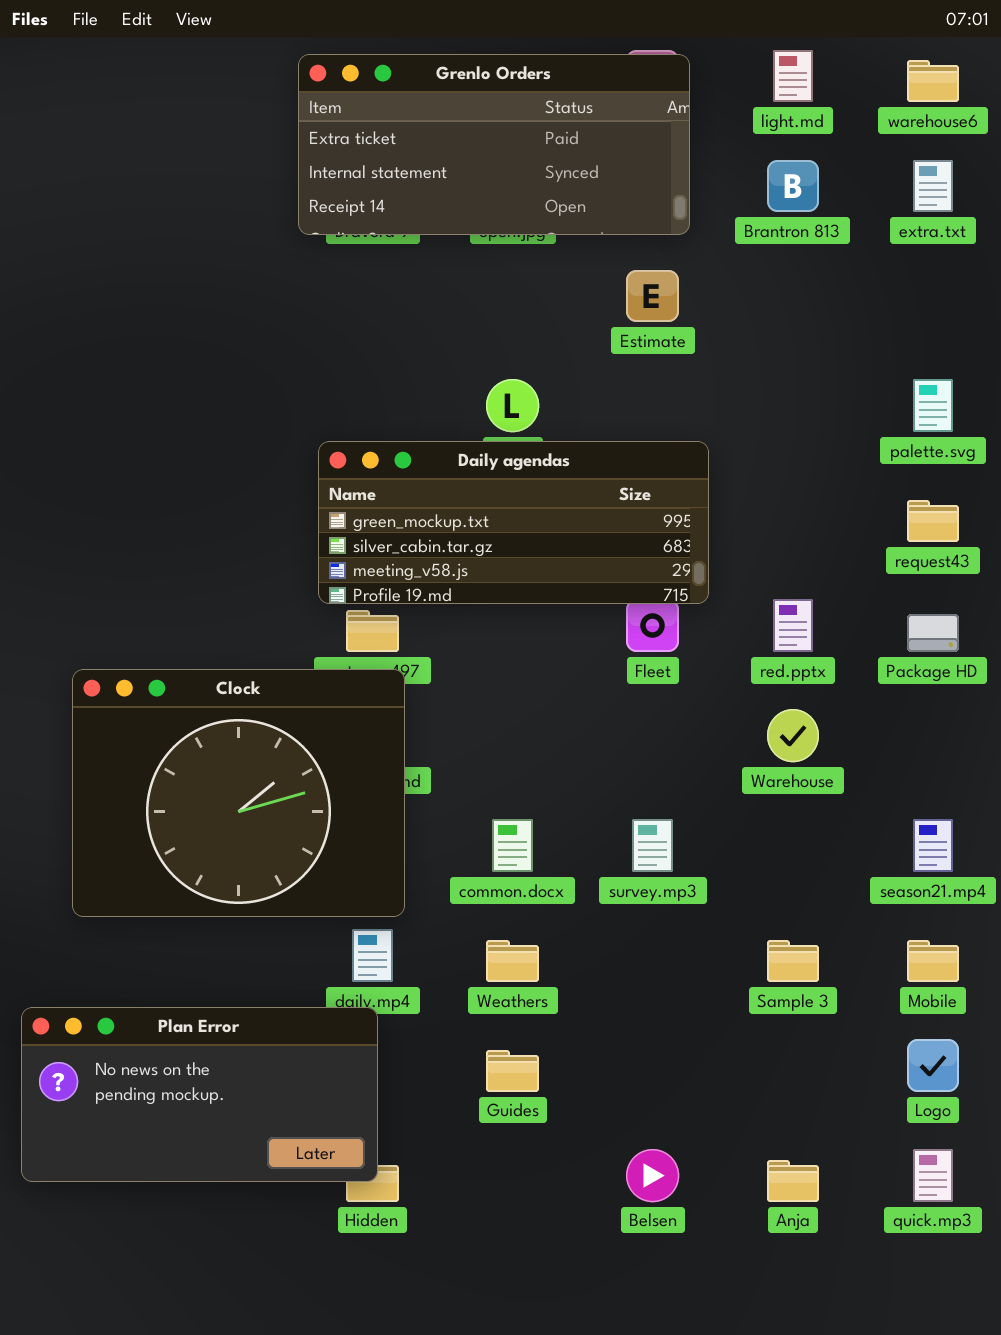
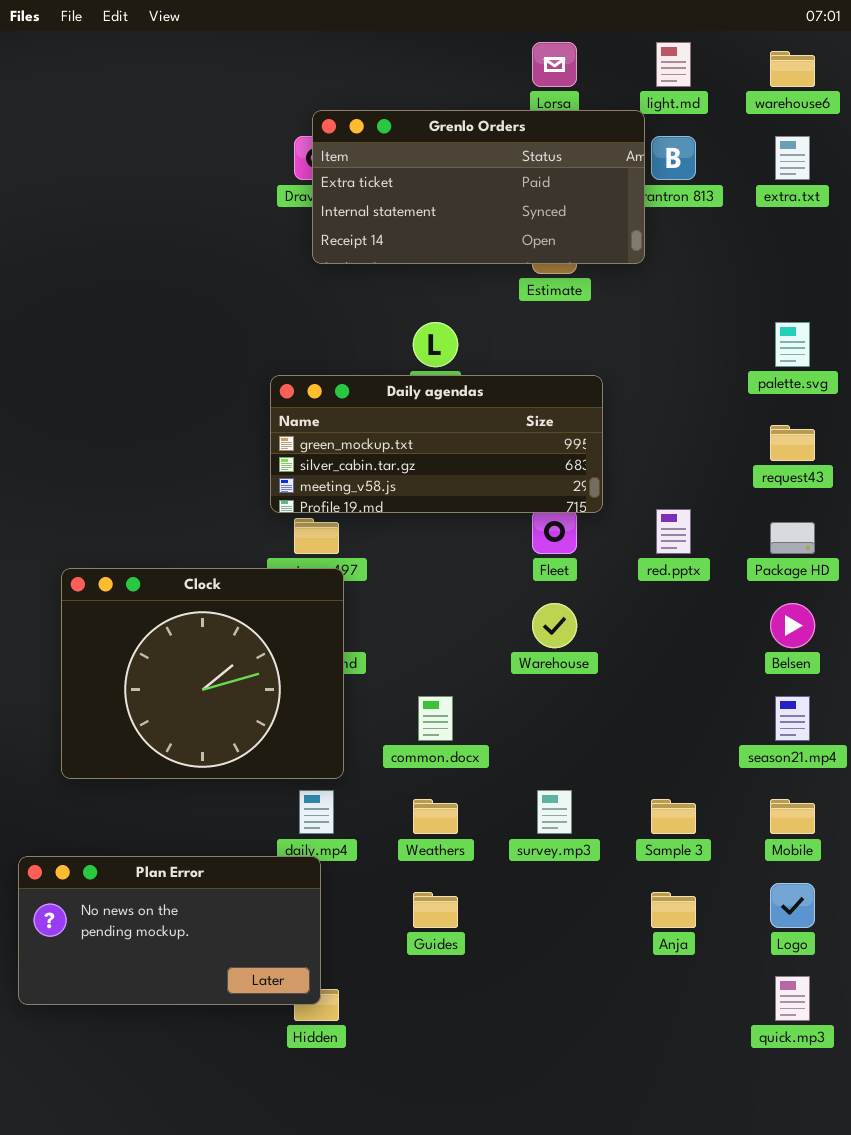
Grenlo Orders: [298,54,690,235] -> [312,110,645,264], moved
Warehouse: [767,709,819,762] -> [532,603,577,648], moved
survey.mp3: [632,819,673,872] -> [537,790,572,834], moved
Belsen: [626,1149,679,1202] -> [770,603,815,648], moved
Anja: [767,1160,819,1202] -> [651,892,696,928], moved

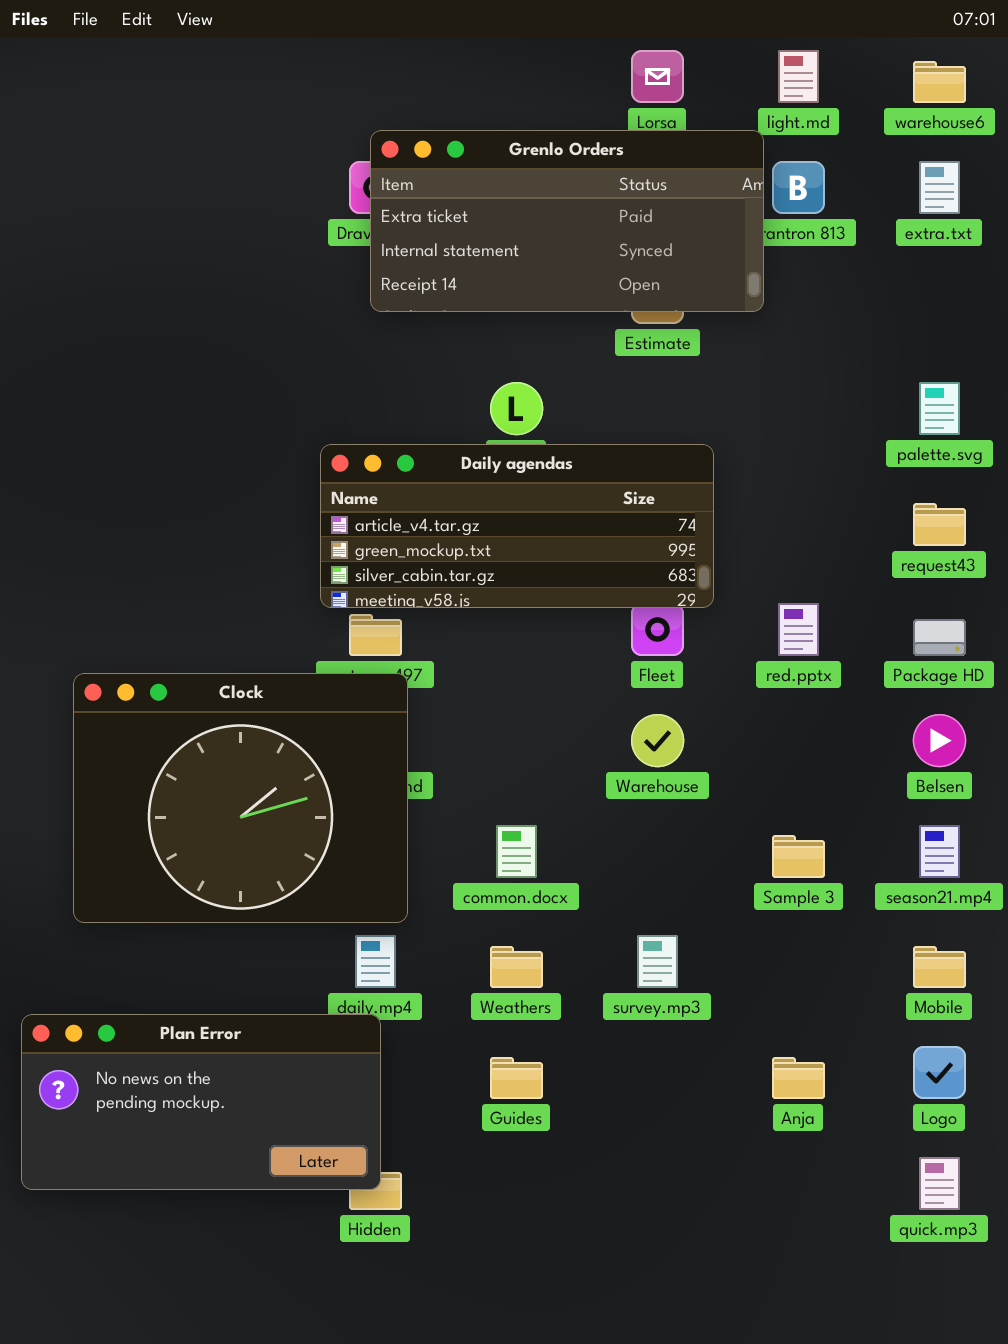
Daily agendas: [270,375,603,513] -> [320,444,714,608], scrolled up 1 row
Sample 3: [651,799,696,834] -> [772,835,825,878], moved

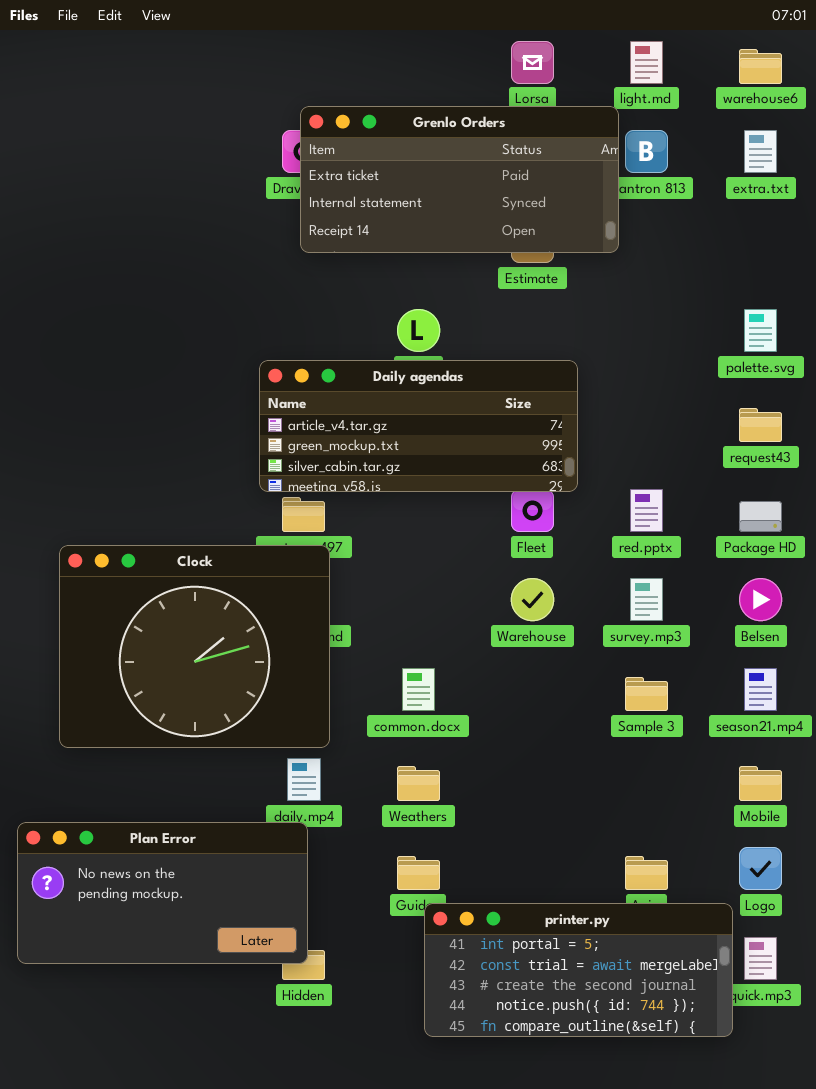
survey.mp3: [637,935,678,988] -> [630,578,663,621], moved
printer.py: none -> [424,903,733,1037], opened

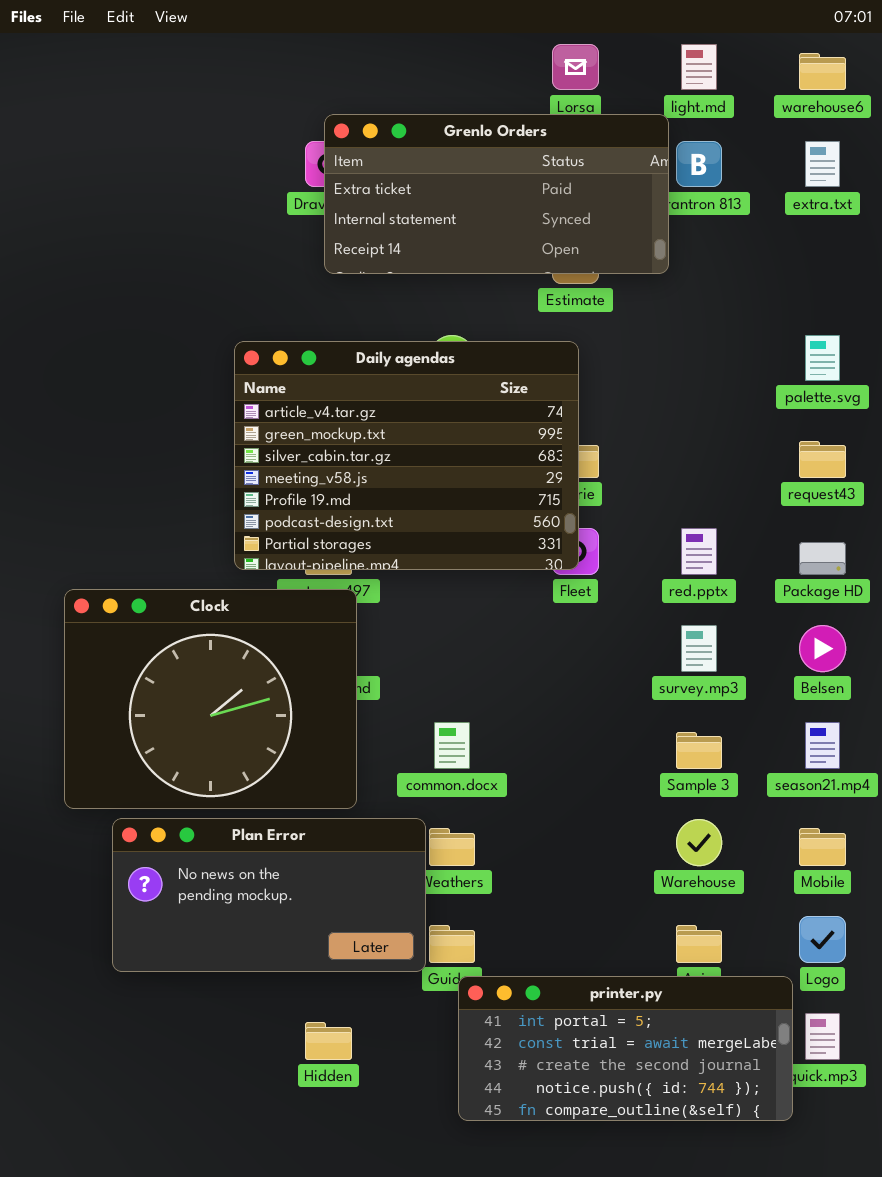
Daily agendas: [259,360,578,492] -> [234,341,579,570], moved, resized
Warehouse: [511,578,554,621] -> [676,819,722,866], moved
Plan Error: [17,822,308,964] -> [112,818,426,972], moved

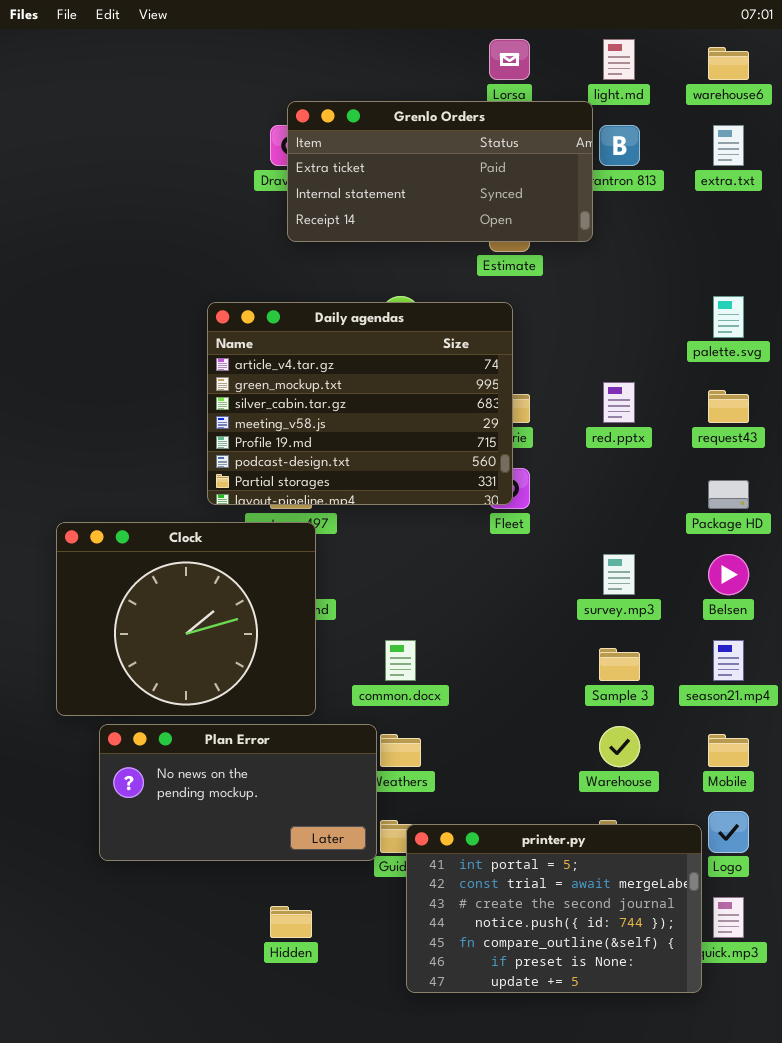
red.pptx: [681,528,717,575] -> [603,382,635,423], moved
printer.py: [458,976,793,1121] -> [406,824,702,993], resized

